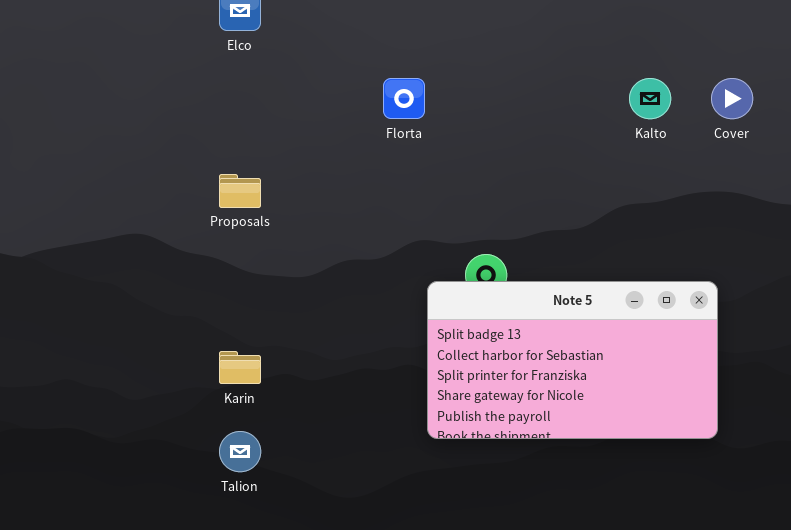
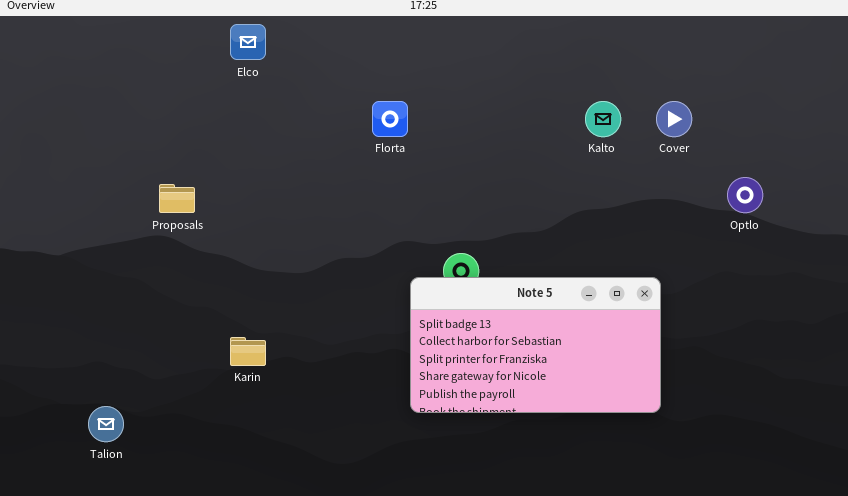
Proposals: [219,174,261,208] -> [159,184,195,213], moved
Talion: [219,431,261,472] -> [88,406,124,442], moved

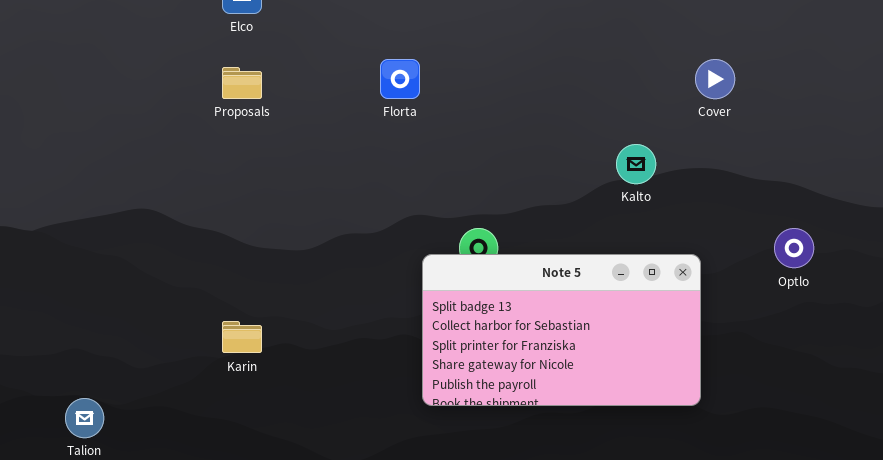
Kalto: [585,101,621,137] -> [616,144,656,184], moved
Optlo: [727,177,763,213] -> [774,228,814,268], moved
Proposals: [159,184,195,213] -> [222,67,262,99], moved

